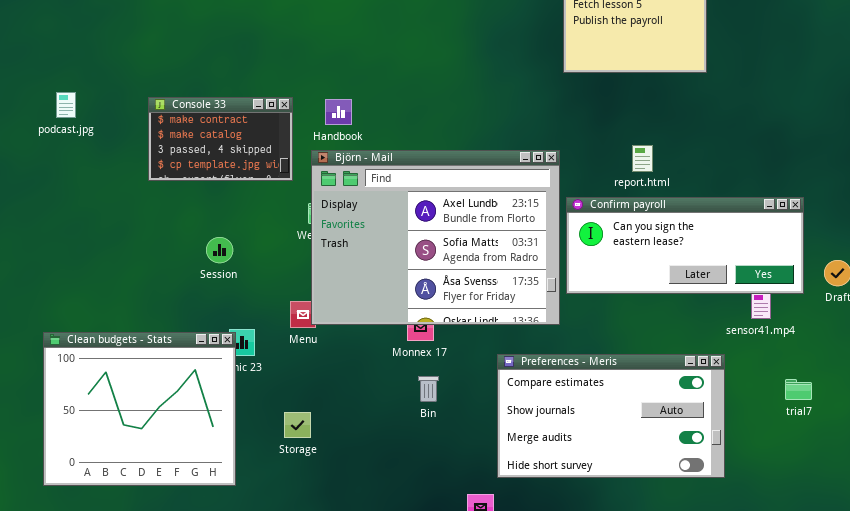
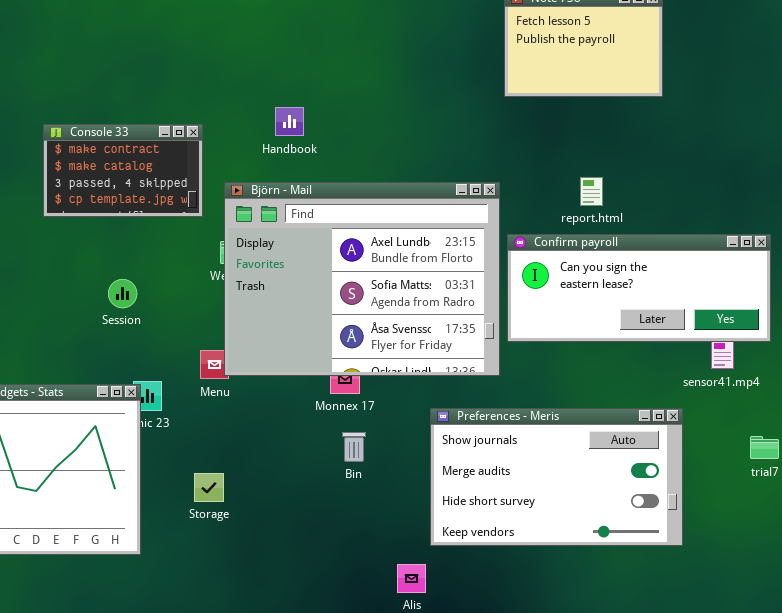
Handbook: [325,99,352,125] -> [275,107,304,136], moved
Preferences - Meris: [497,354,725,478] -> [430,408,683,546], scrolled down 1 row

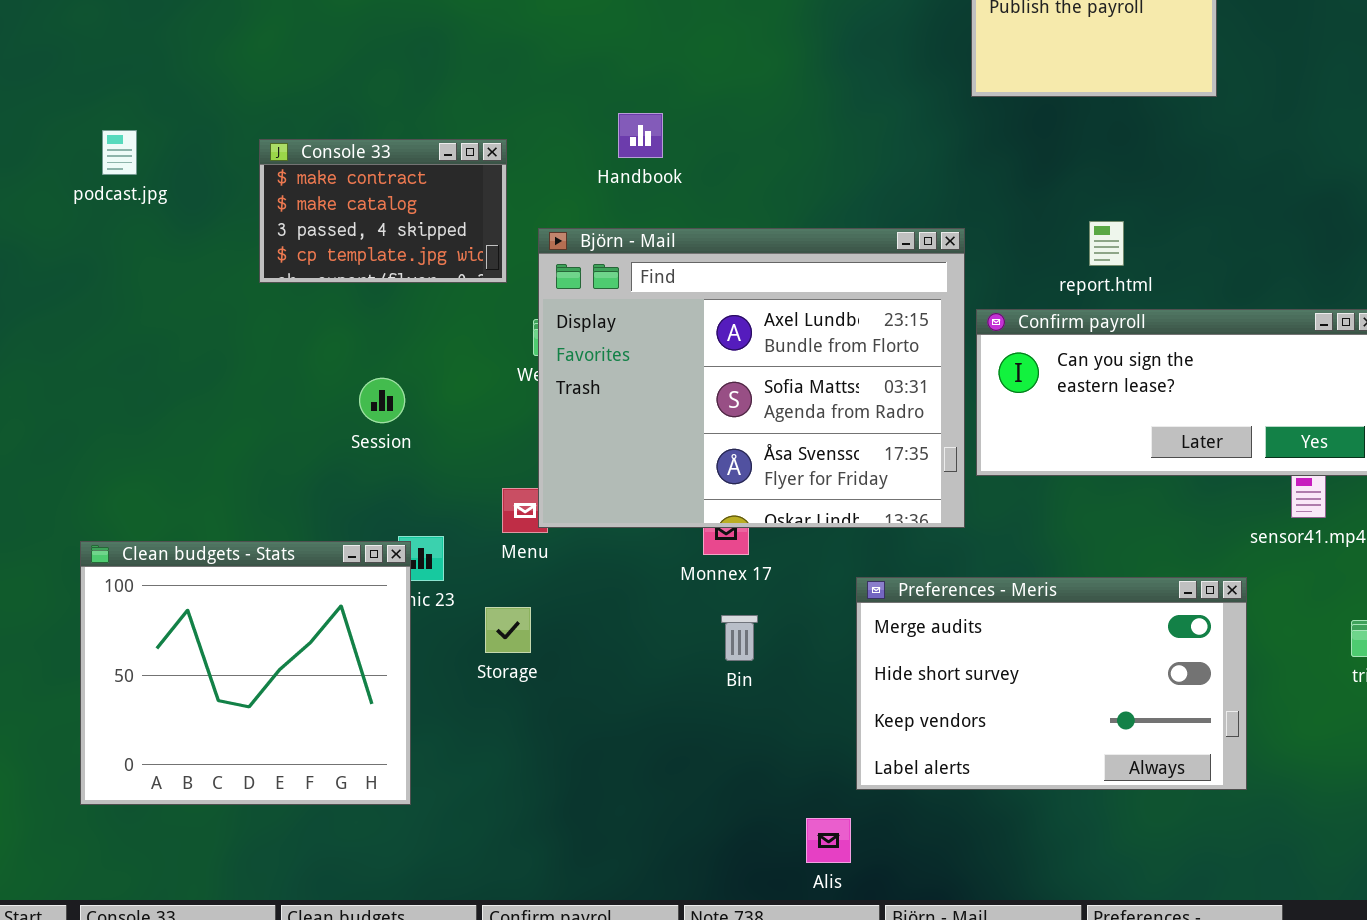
Preferences - Meris: [430,408,683,546] -> [856,577,1247,790], scrolled down 1 row
Storage: [194,473,224,502] -> [485,607,531,653], moved

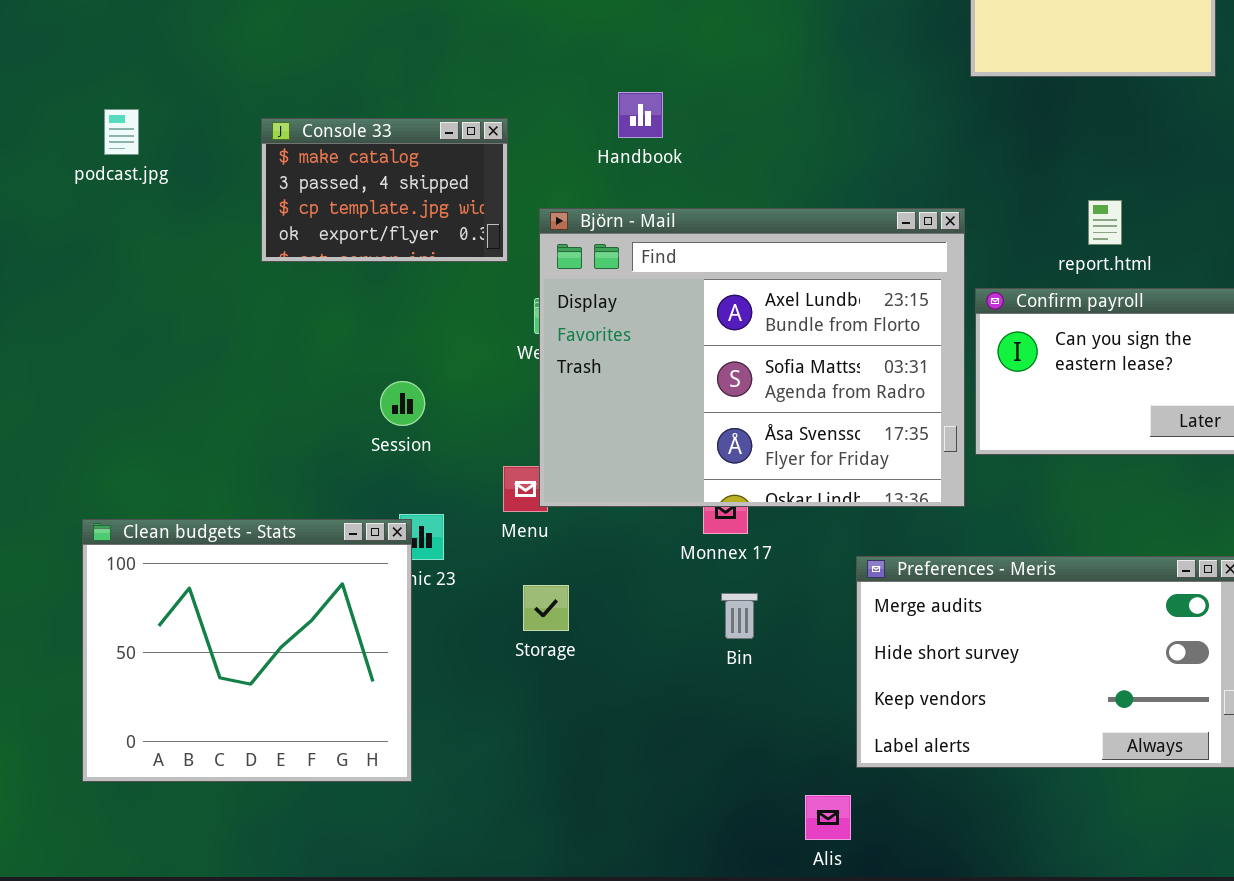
Console 33: [259,139,507,283] -> [261,118,508,262], scrolled down 1 row
Session: [359,378,405,423] -> [380,381,425,426], moved
Storage: [485,607,531,653] -> [523,585,569,631], moved

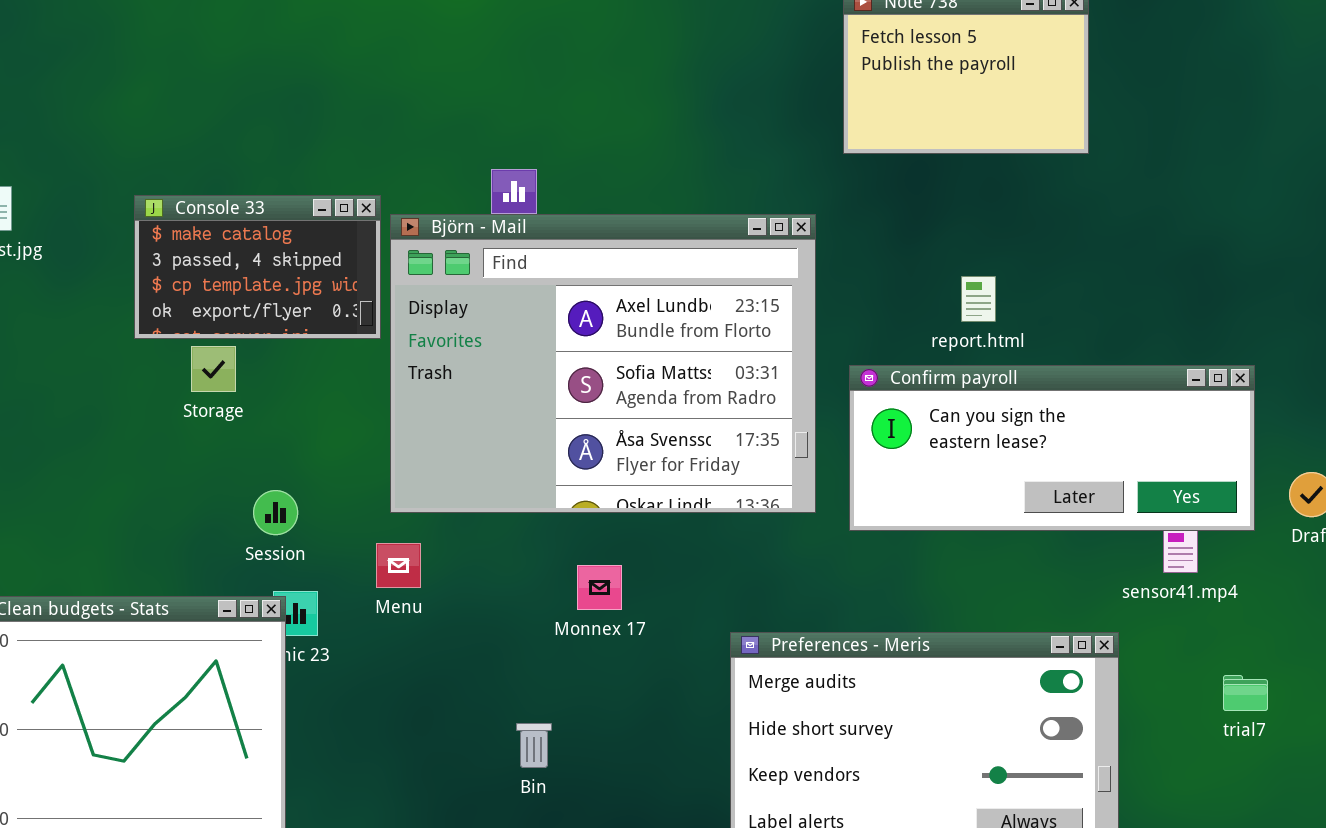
Björn - Mail: [539,208,965,507] -> [390,214,816,513], moved
Session: [380,381,425,426] -> [253,490,298,535], moved
Storage: [523,585,569,631] -> [191,346,236,392], moved
Bin: [721,593,758,639] -> [516,723,552,768], moved

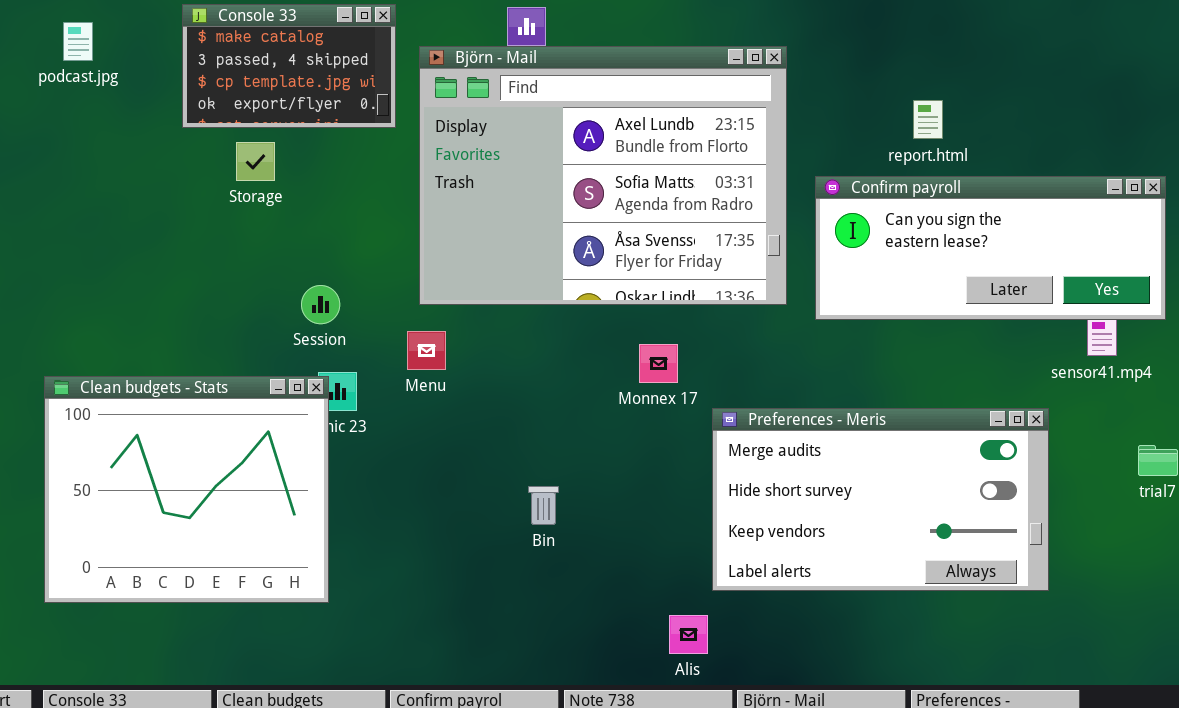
Console 33: [134,195,381,339] -> [182,4,396,128], moved
Storage: [191,346,236,392] -> [236,142,275,181], moved
Monnex 17: [577,565,622,610] -> [639,344,678,383], moved

